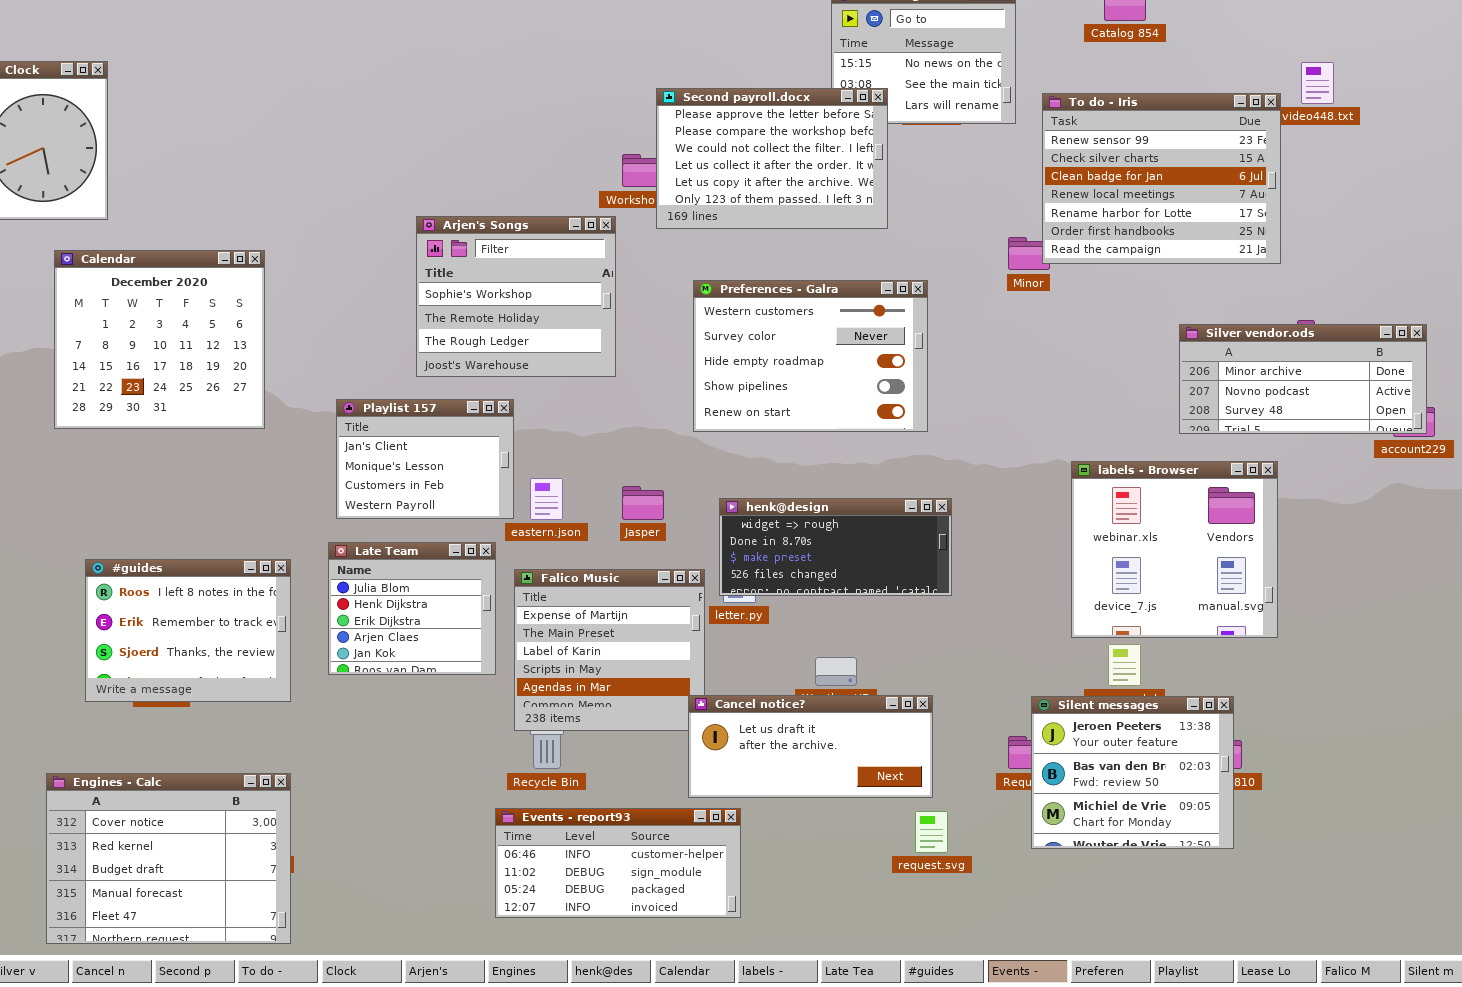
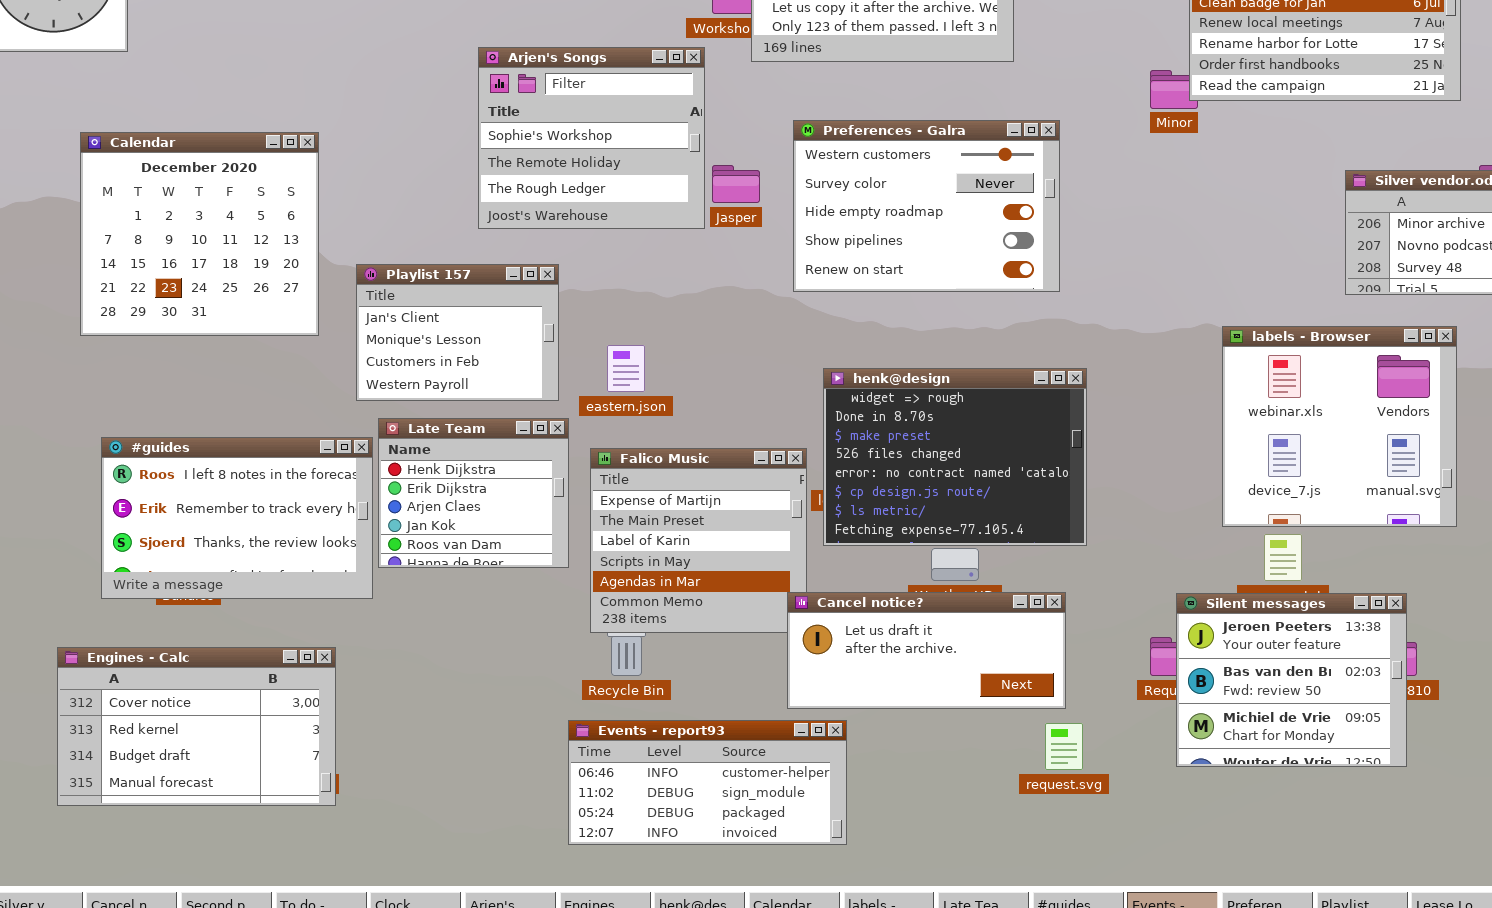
Calendar: [54,250,265,429] -> [80,132,319,336], moved
Playlist 157: [336,399,514,519] -> [356,264,559,401], moved
Jasper: [622,486,664,520] -> [712,165,760,203], moved
henk@design: [719,498,952,596] -> [823,368,1087,546], resized
Late Team: [328,542,496,675] -> [378,418,569,568], scrolled down 1 row
#guides: [85,559,291,702] -> [101,437,373,599], resized
Engines - Calc: [46,773,291,944] -> [57,647,336,806], moved, resized

